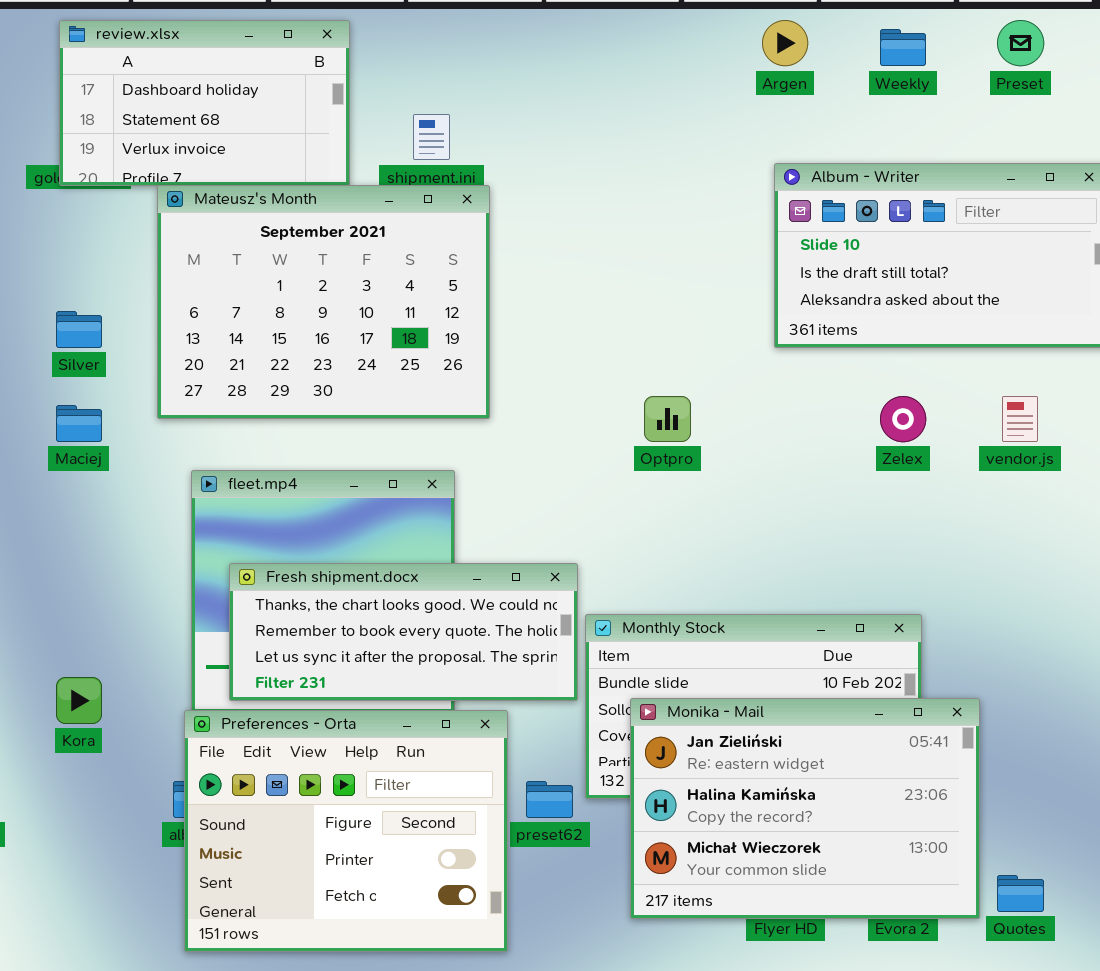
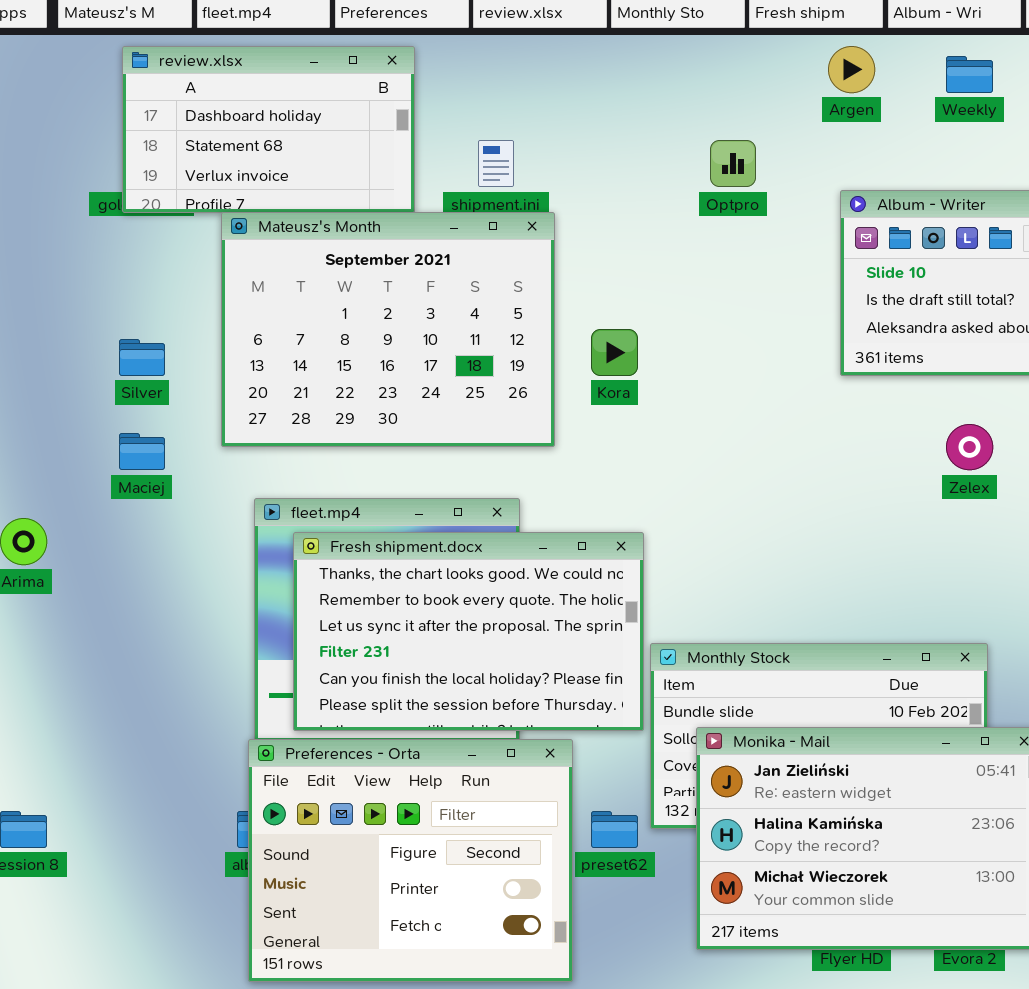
Optpro: [644,396,691,442] -> [710,140,756,187], moved
Fresh shipment.docx: [229,563,578,701] -> [293,532,644,731], resized
Kora: [56,677,102,724] -> [591,329,638,376], moved

